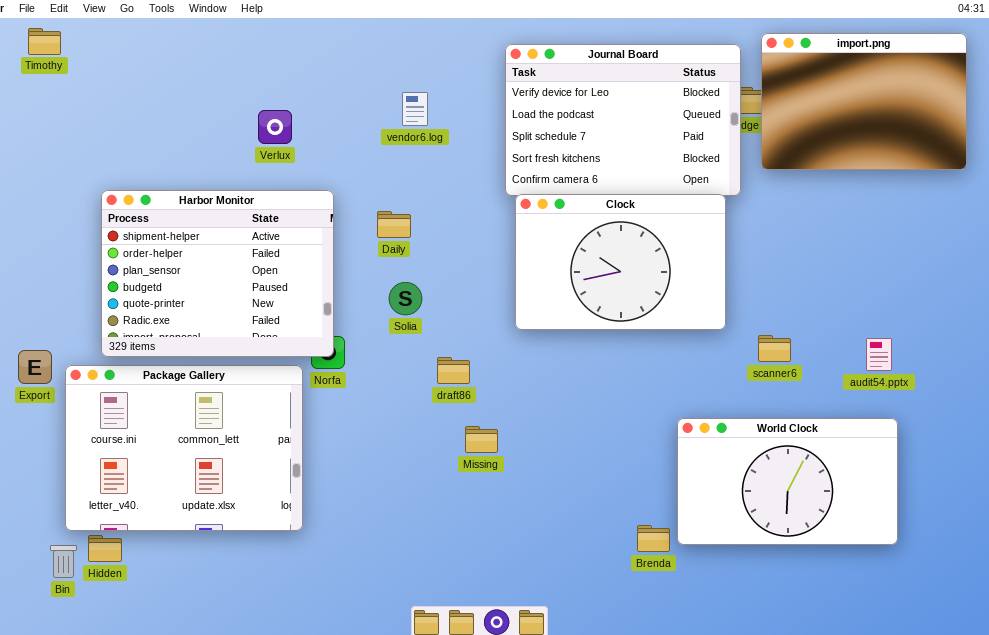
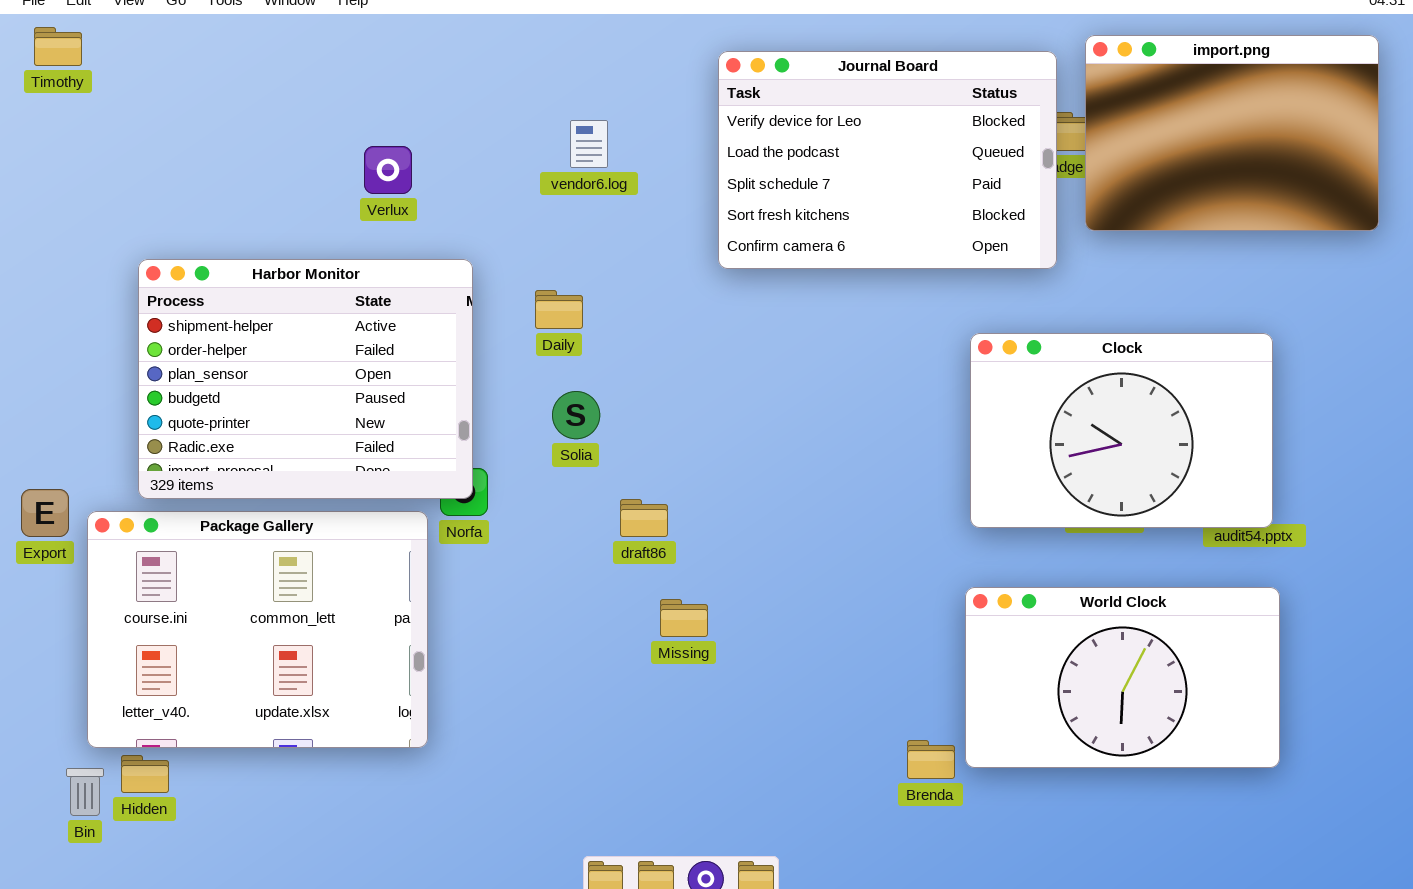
Clock: [515,194,726,330] -> [970,333,1273,528], moved

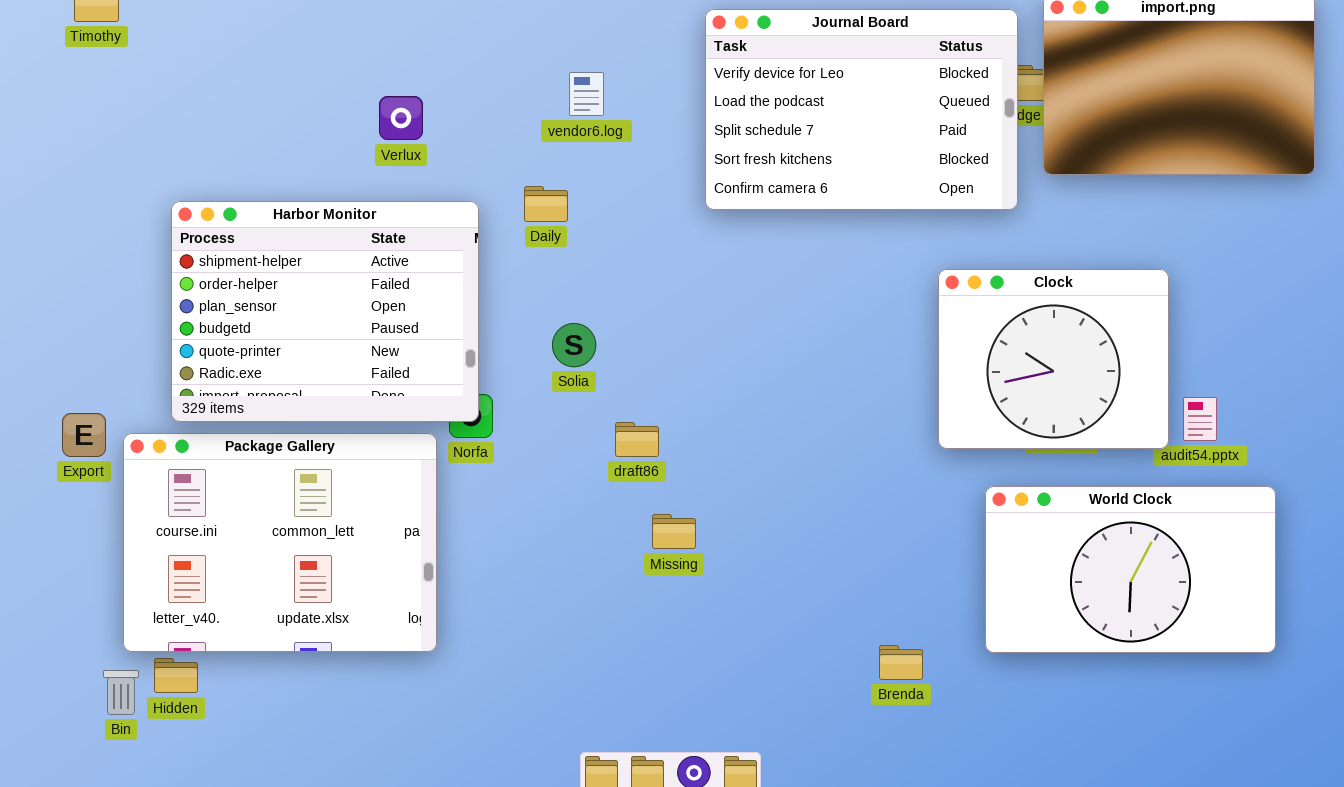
Daily: [535,290,583,329] -> [524,186,568,222], moved
Clock: [970,333,1273,528] -> [938,269,1169,449], resized
World Clock: [965,587,1280,768] -> [985,486,1276,653], moved

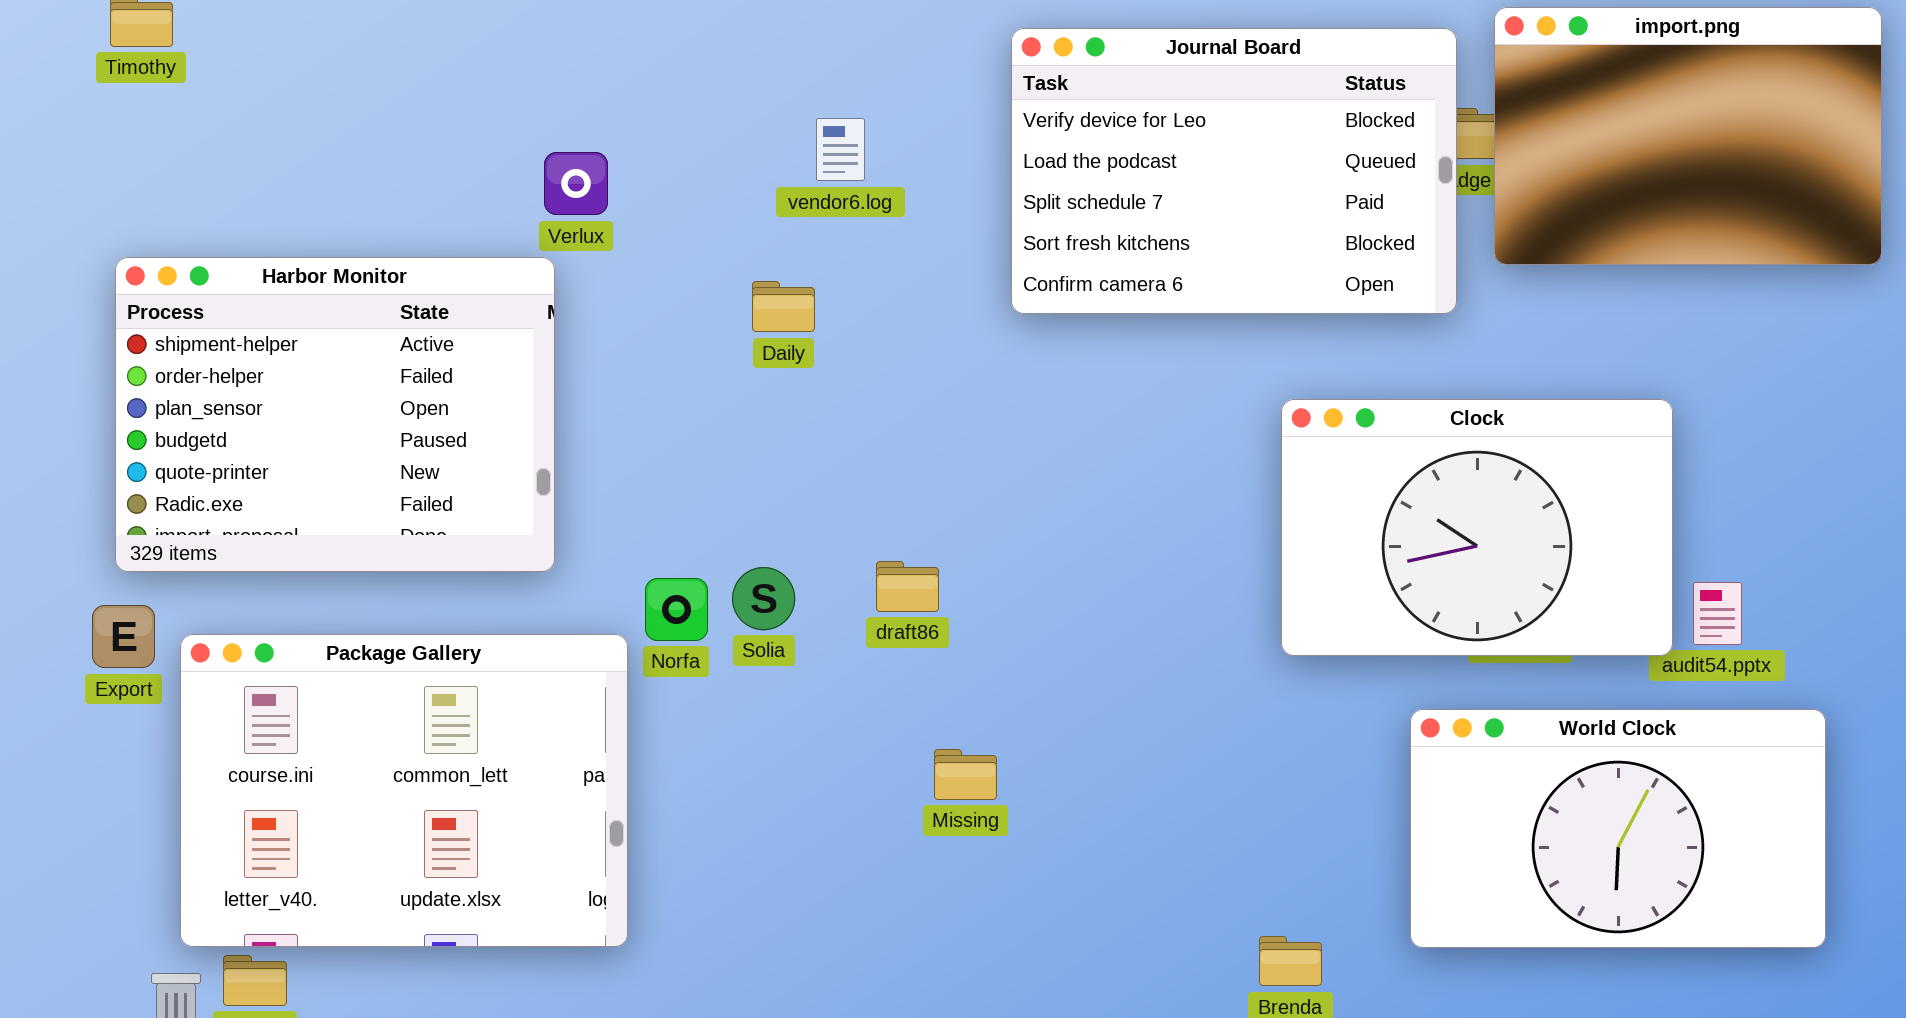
Harbor Monitor: [171,201,479,422] -> [115,257,555,572], moved
Clock: [938,269,1169,449] -> [1281,399,1673,656], resized
Solia: [552,323,596,367] -> [732,567,795,630], moved
draft86: [615,422,659,457] -> [876,561,939,612], moved

